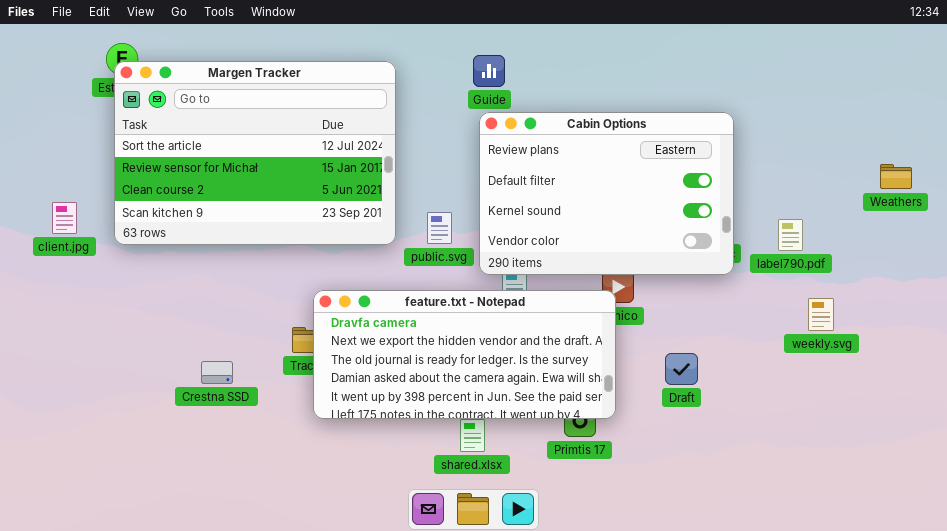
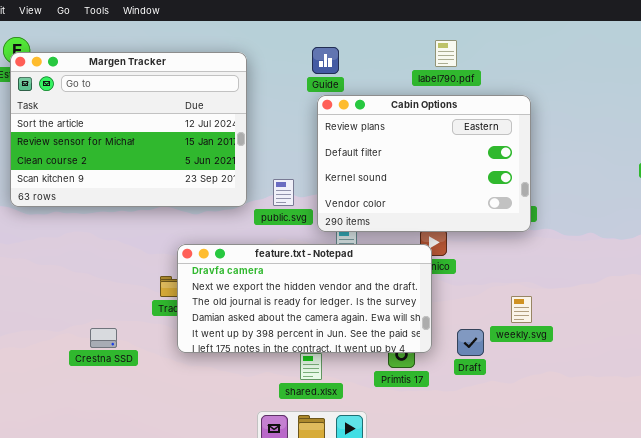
label790.pdf: [778,219,803,251] -> [435,40,457,67], moved
weekly.svg: [808,298,834,331] -> [511,296,532,323], moved
Draft: [665,353,698,385] -> [457,329,484,356], moved
Crestna SSD: [201,361,233,384] -> [90,328,117,348], moved

